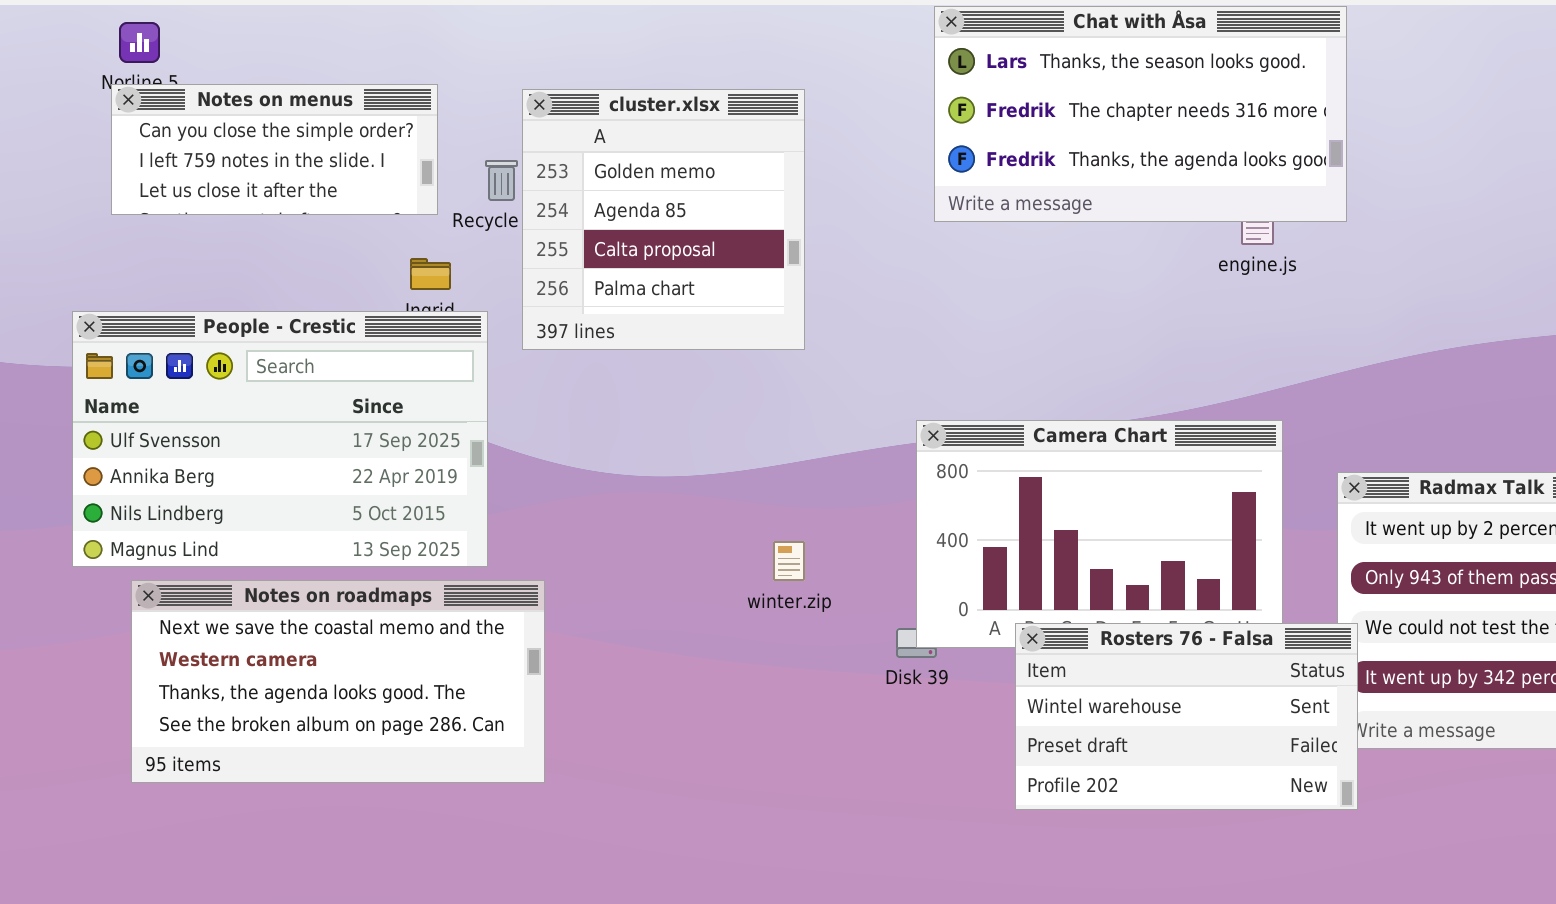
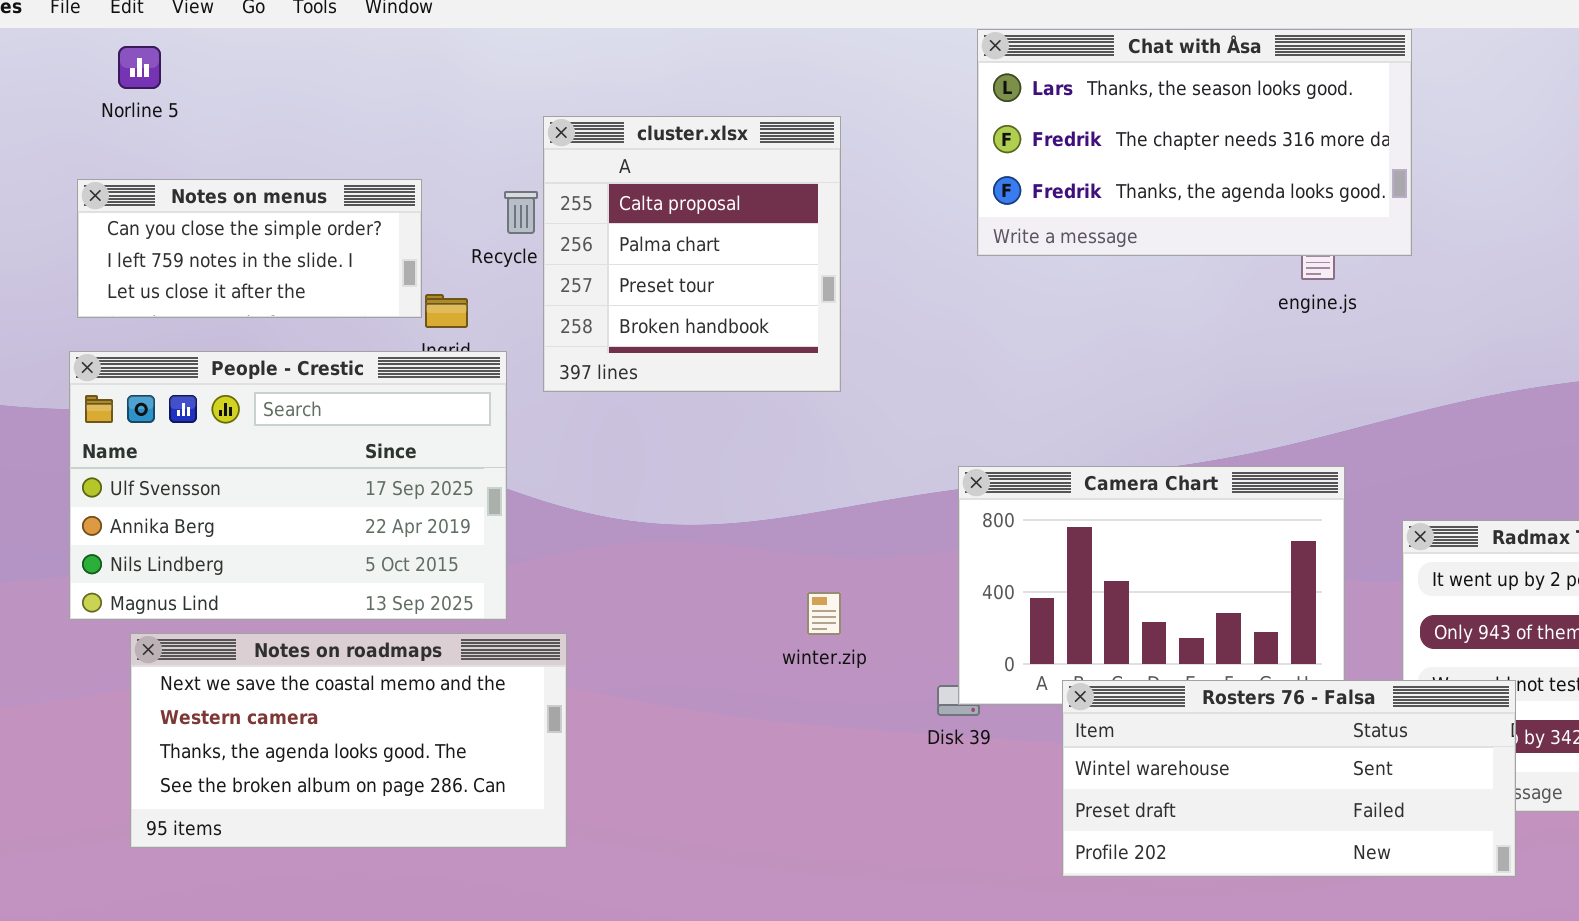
Notes on menus: [111,84,438,215] -> [77,179,422,318], moved
cluster.xlsx: [522,89,805,350] -> [543,116,841,392], scrolled down 2 rows
Rosters 76 - Falsa: [1015,623,1358,810] -> [1062,680,1516,877], resized

